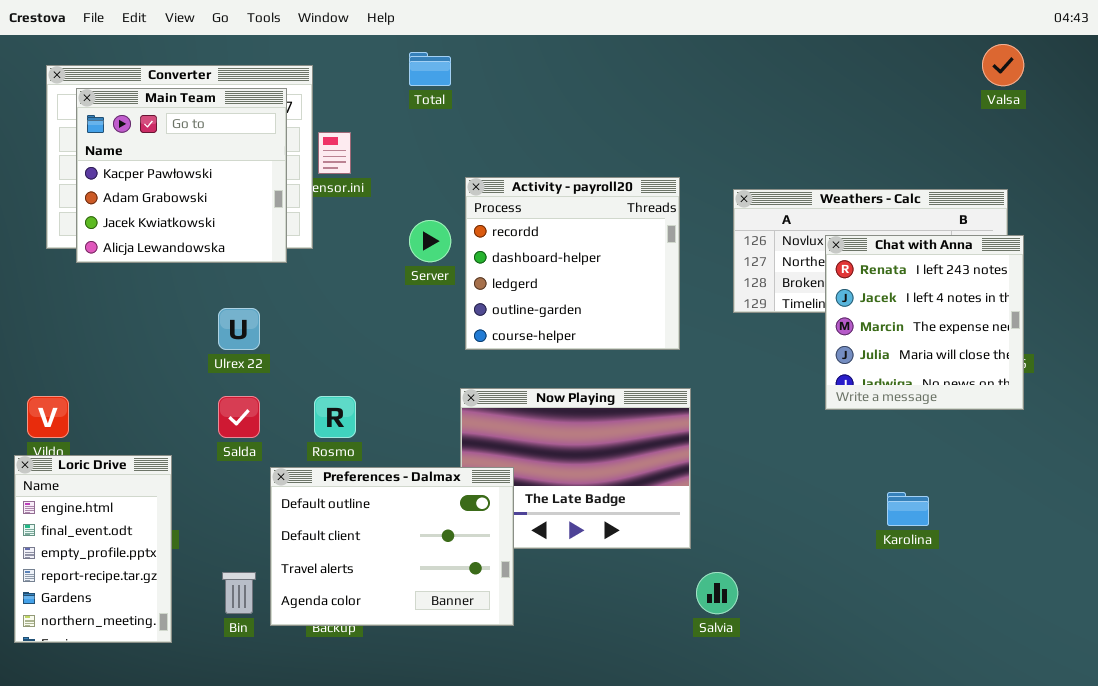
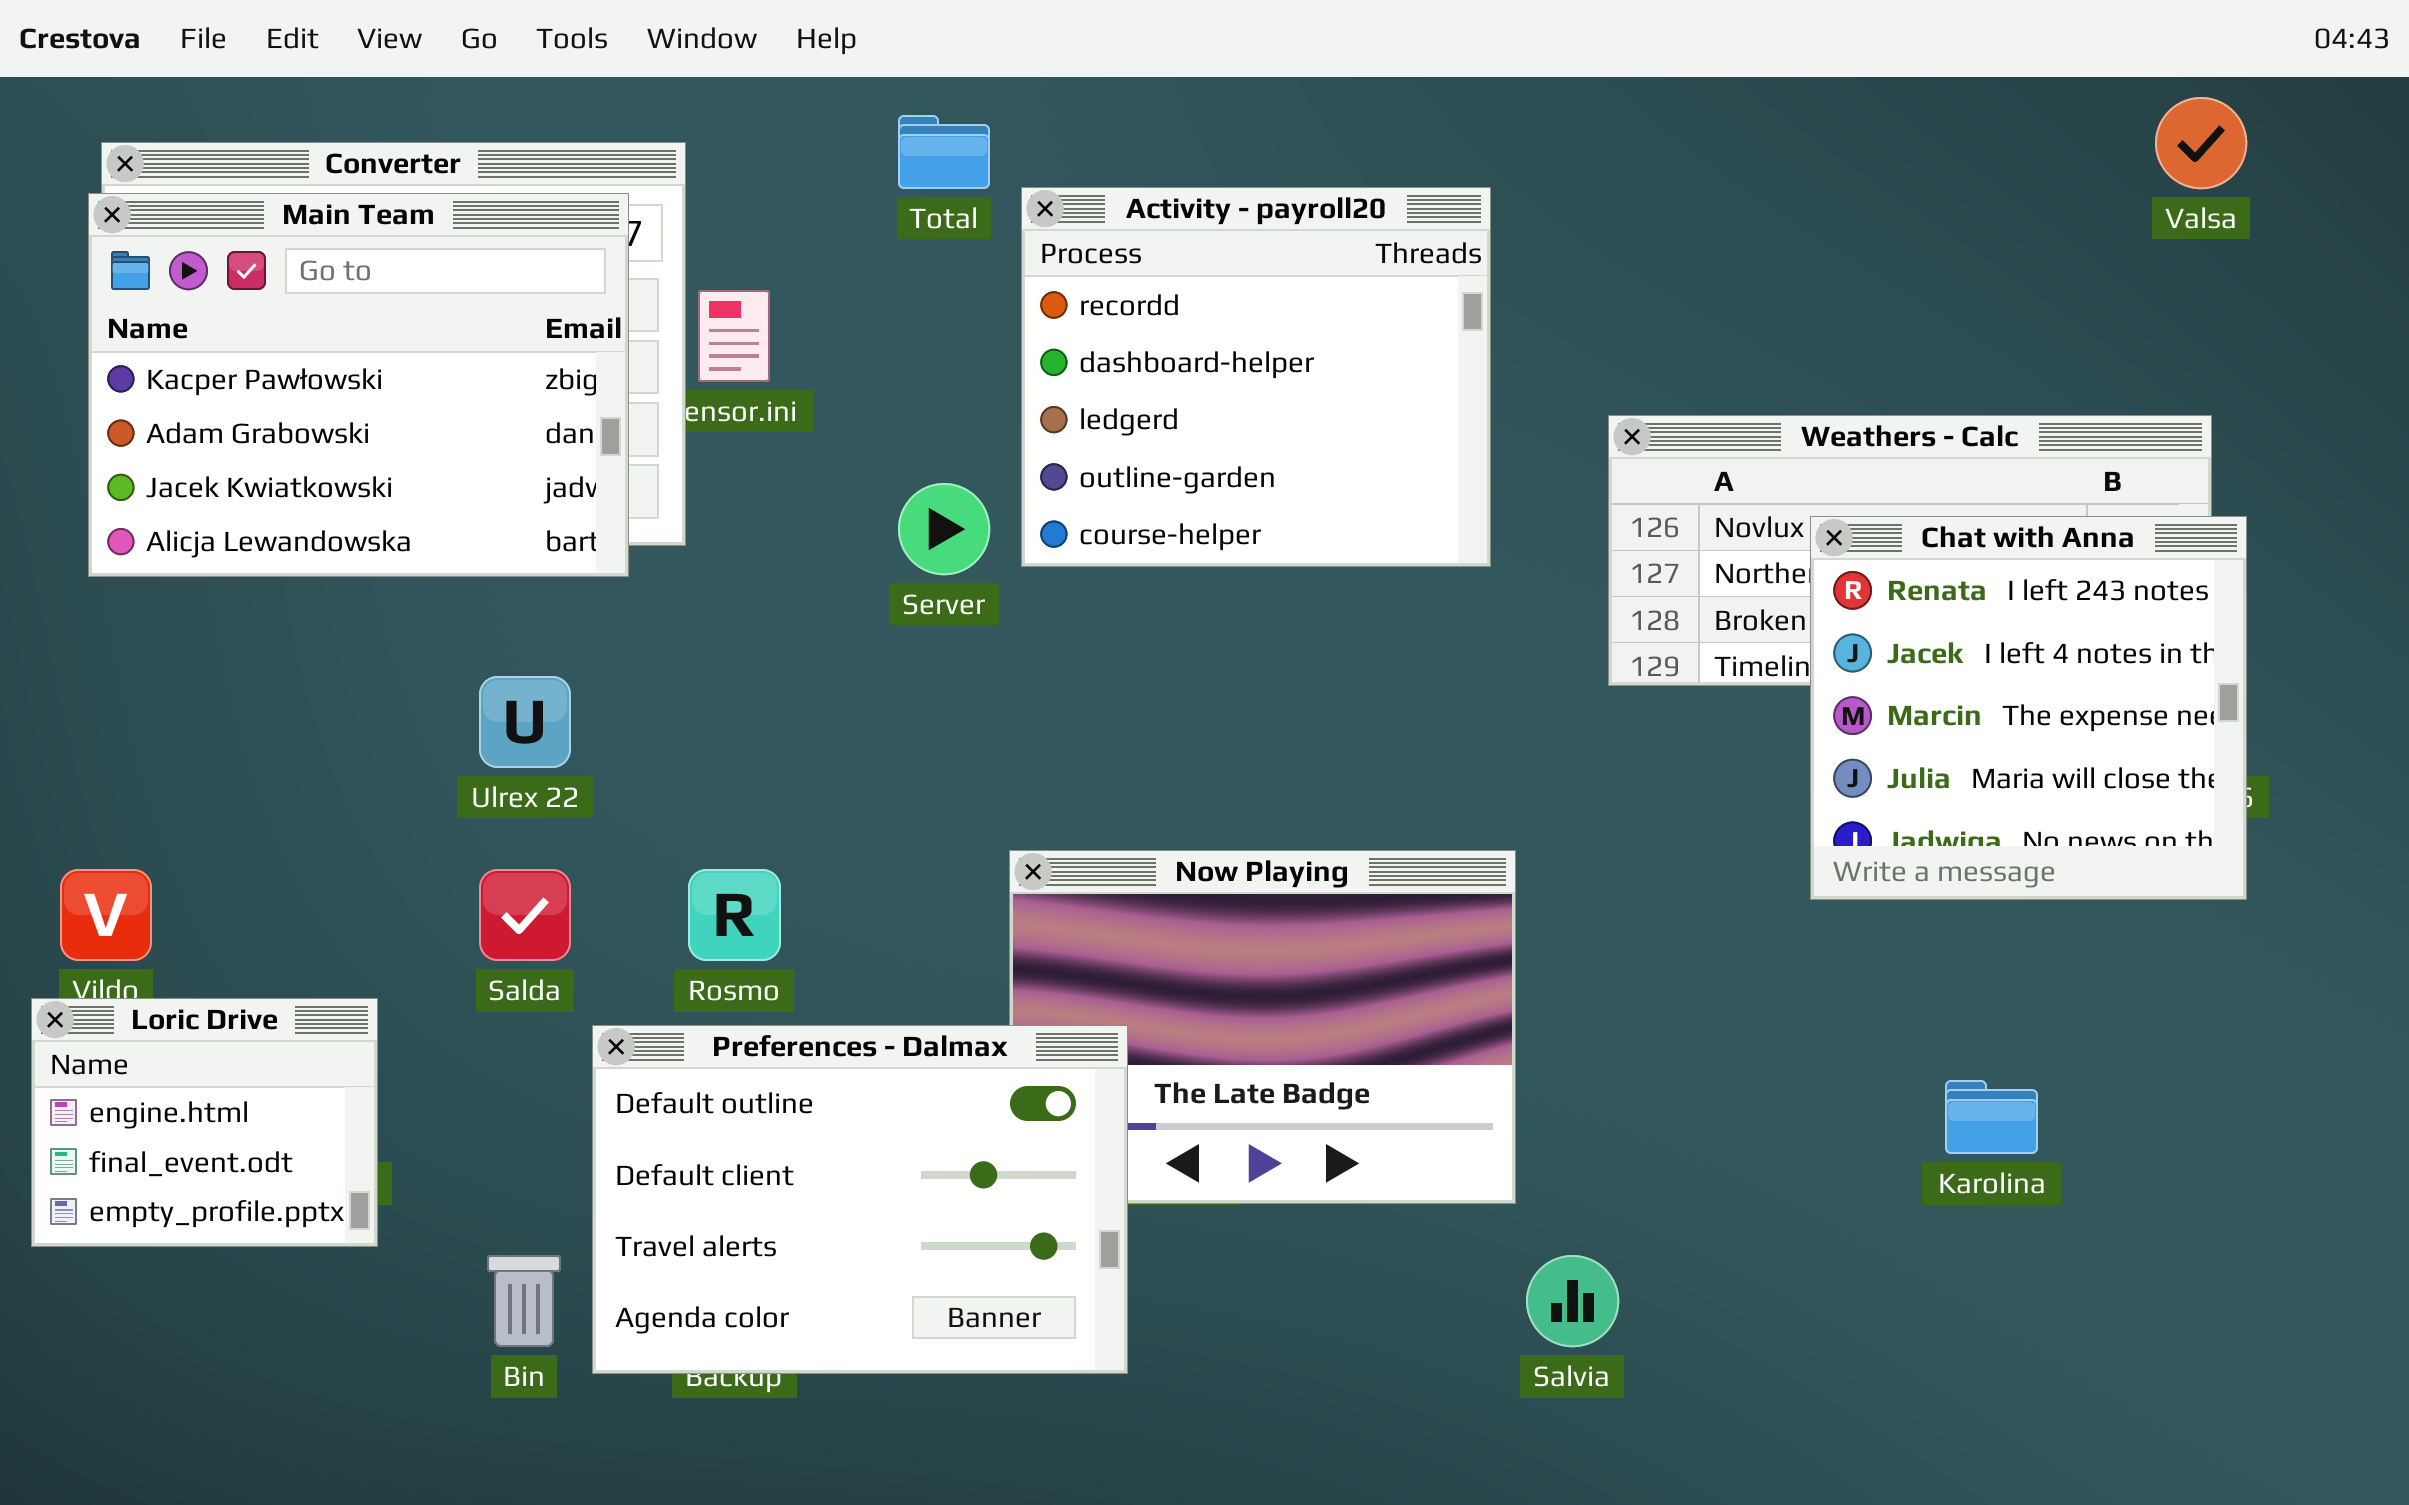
Main Team: [76,88,287,263] -> [88,193,629,577], resized
Activity - payroll20: [465,177,680,350] -> [1021,187,1491,567], moved
Loric Drive: [14,455,172,643] -> [31,998,378,1247], resized

